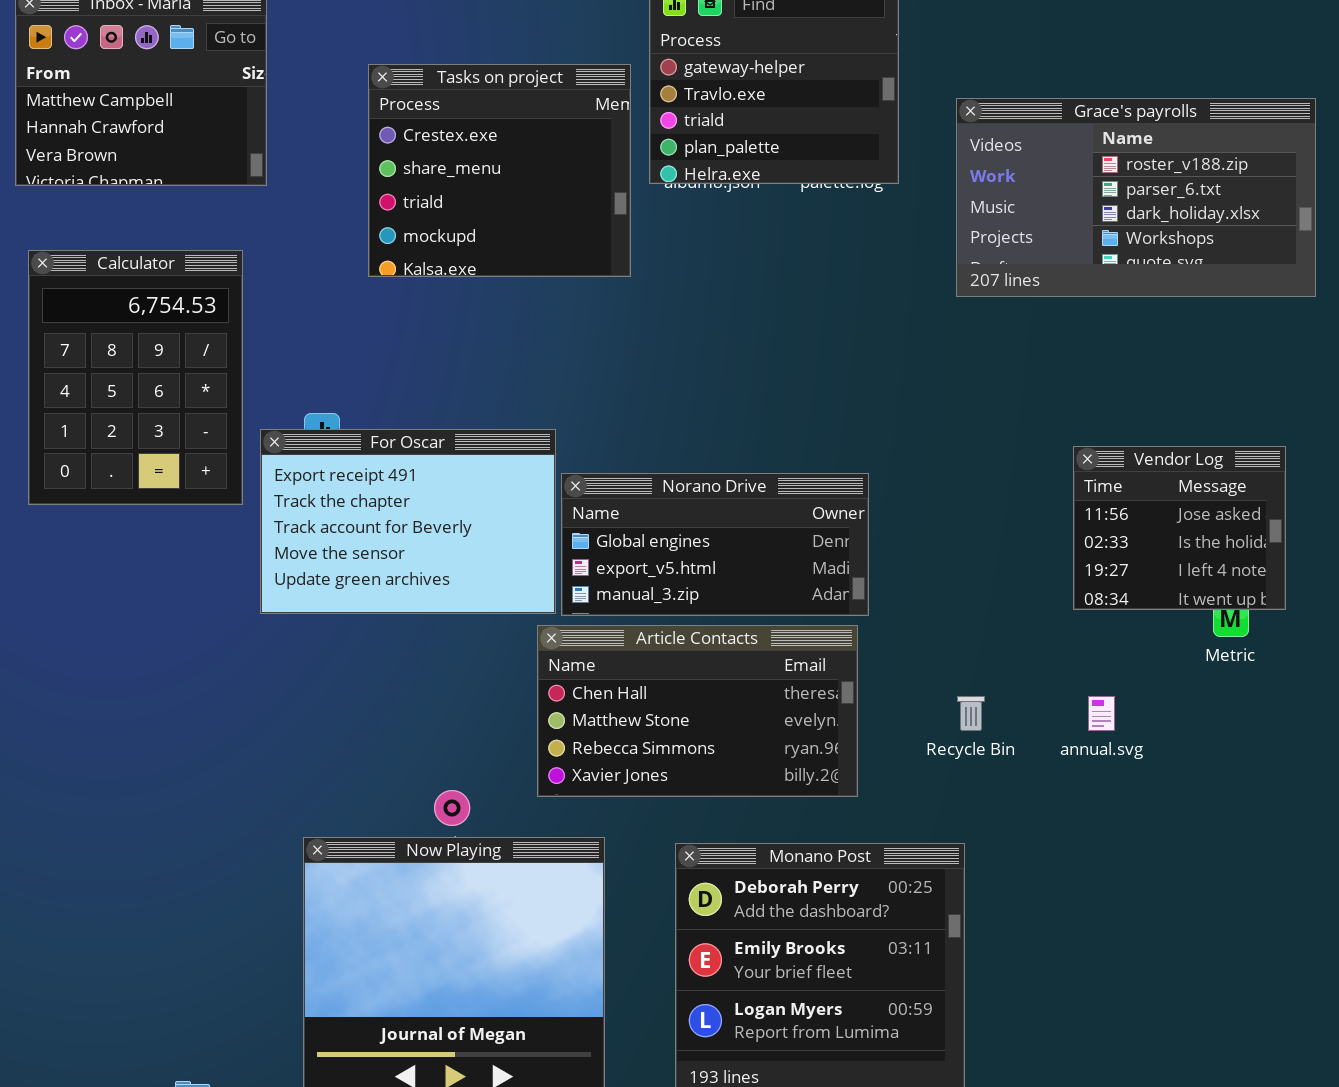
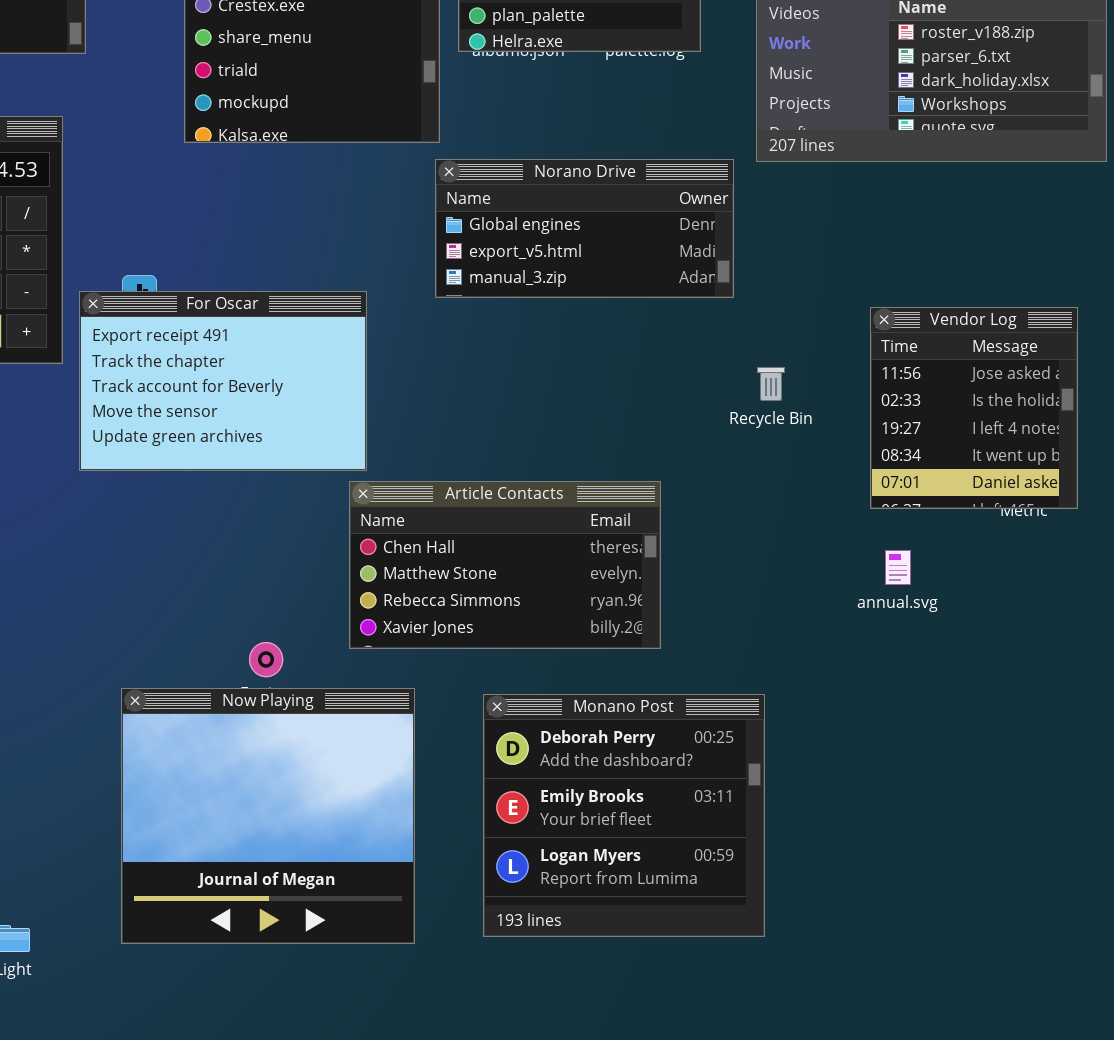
Vendor Log: [1073,446,1286,610] -> [870,307,1078,509], resized
Norano Drive: [561,473,869,616] -> [435,159,734,298], moved
Recycle Bin: [957,696,985,731] -> [757,367,785,401], moved

